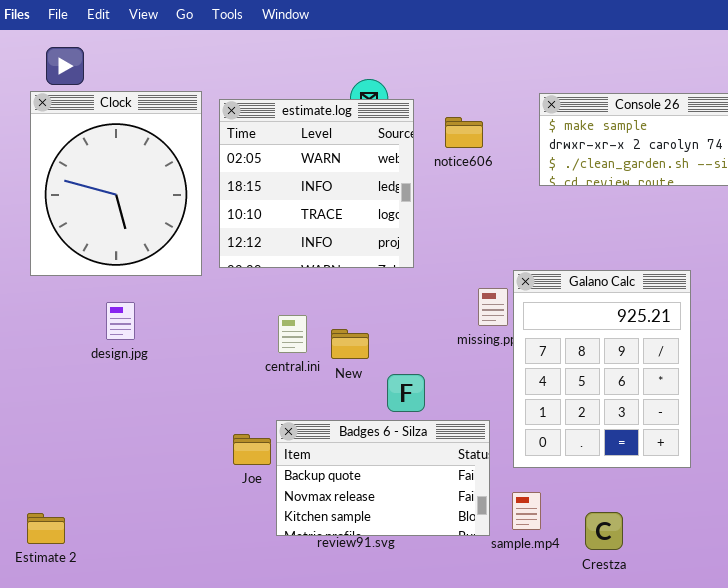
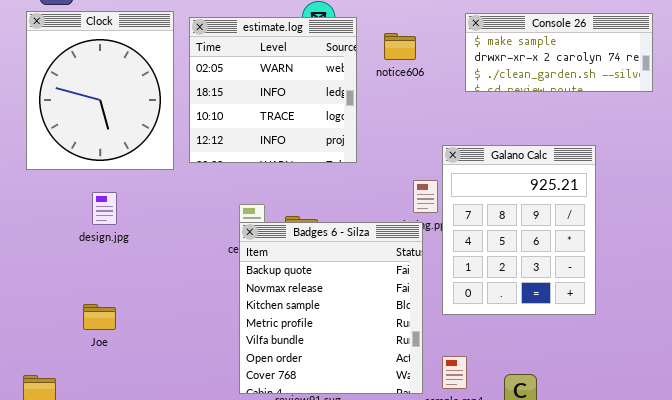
Galano Calc: [513,270,691,468] -> [442,145,596,315], moved
Badges 6 - Silza: [276,420,490,536] -> [239,222,423,394], resized
Joe: [233,434,271,465] -> [83,304,116,330], moved

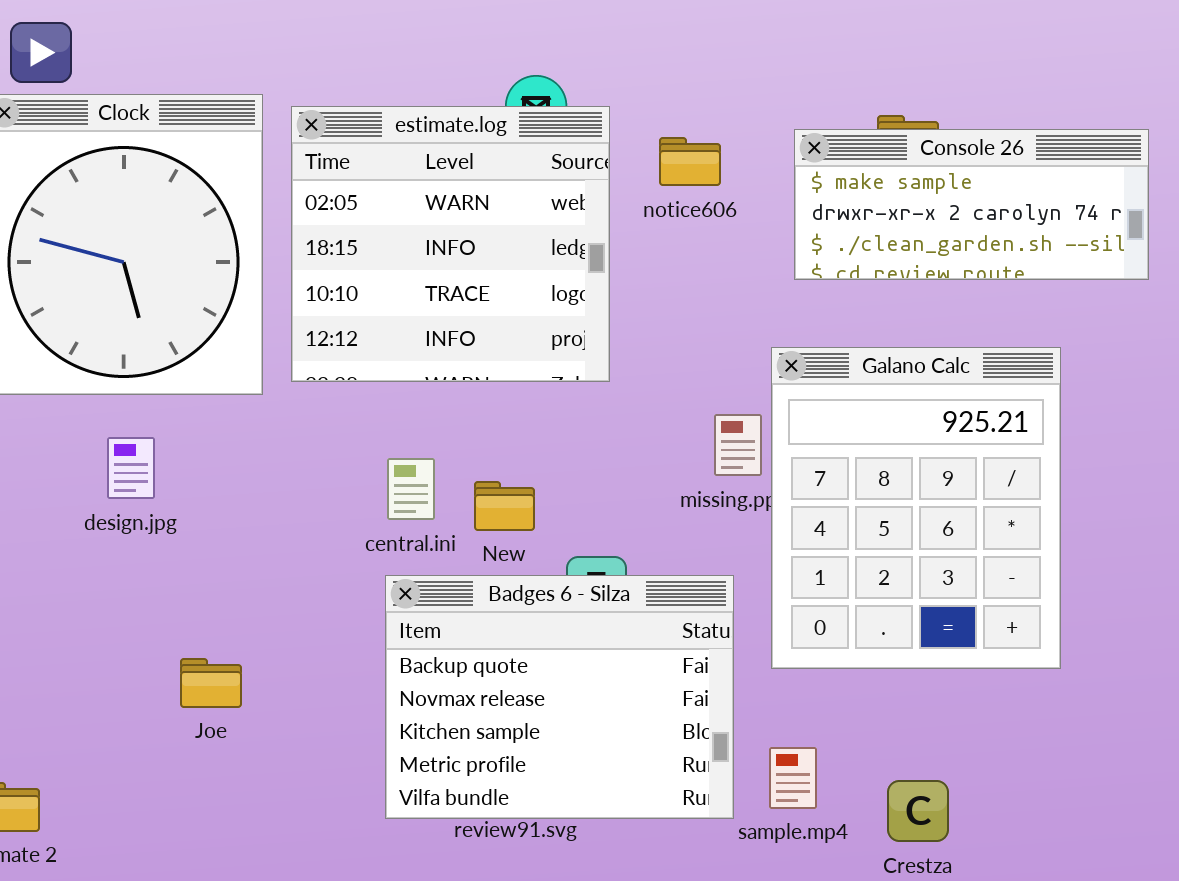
Console 26: [465,13,653,92] -> [794,129,1149,280], moved
Badges 6 - Silza: [239,222,423,394] -> [385,575,734,819], resized
Joe: [83,304,116,330] -> [180,658,242,708], moved

